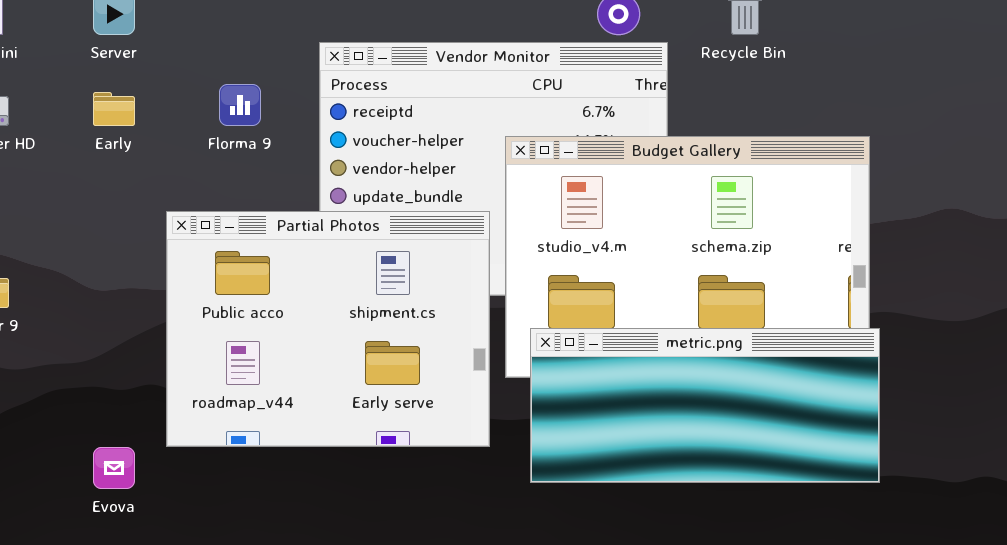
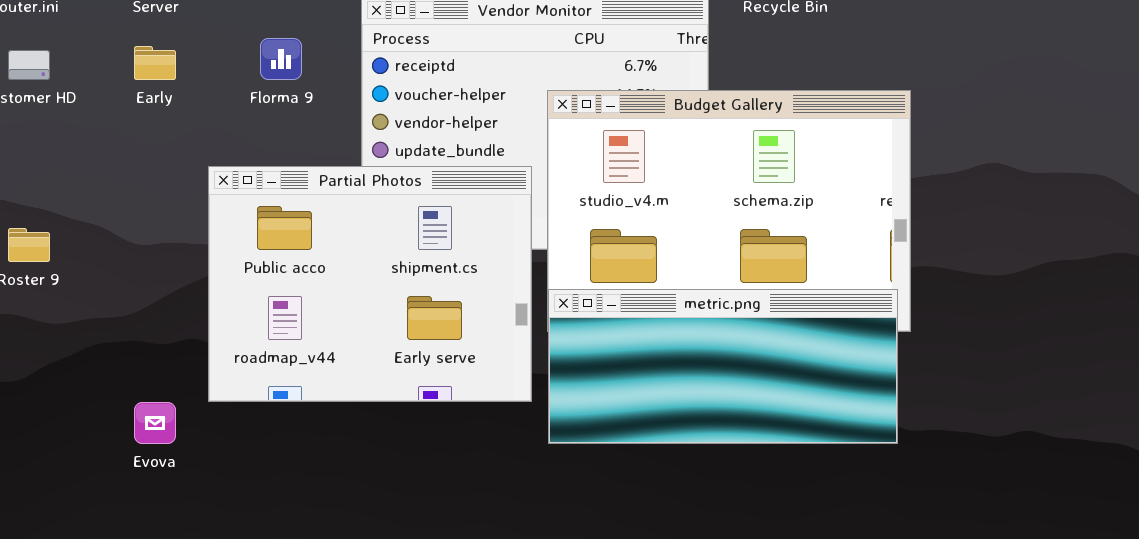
metric.png: [530,328,880,483] -> [548,289,898,444], moved

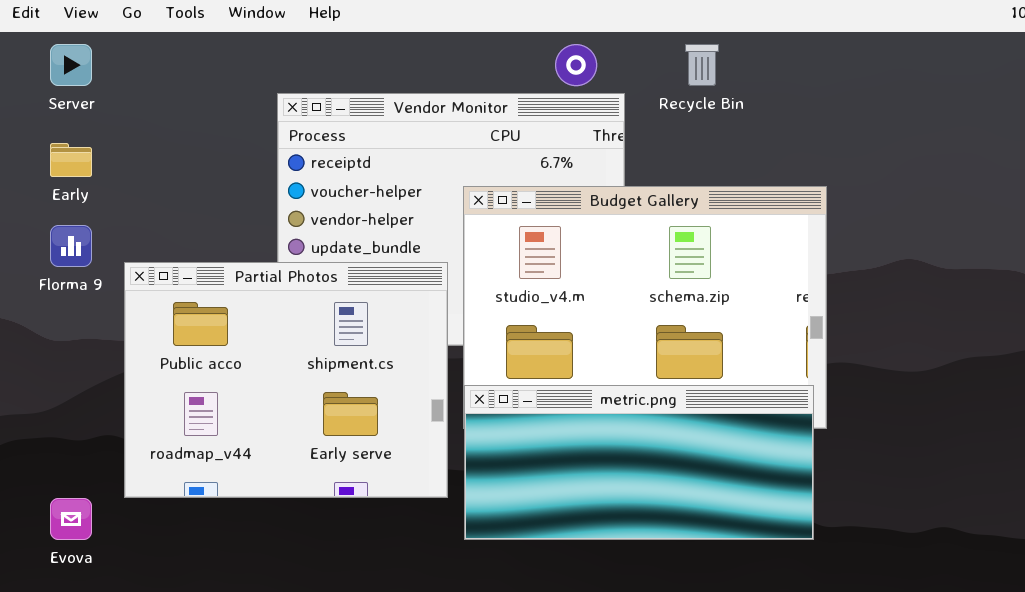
Florma 9: [260,38,302,80] -> [50,225,92,267], moved

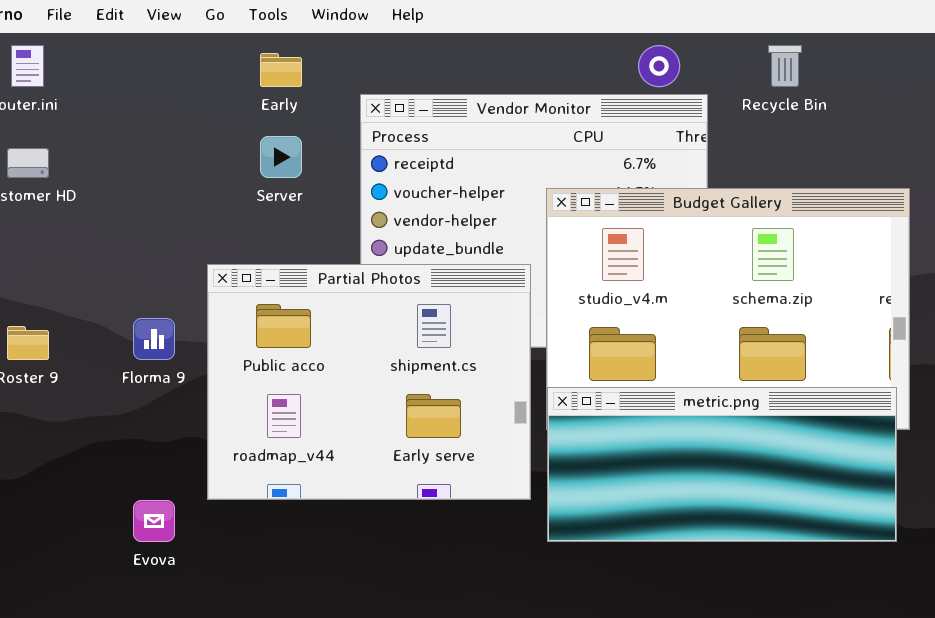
Server: [50,44,92,86] -> [260,136,302,178], moved
Early: [50,143,92,177] -> [260,53,302,87], moved
Florma 9: [50,225,92,267] -> [133,318,175,360], moved

